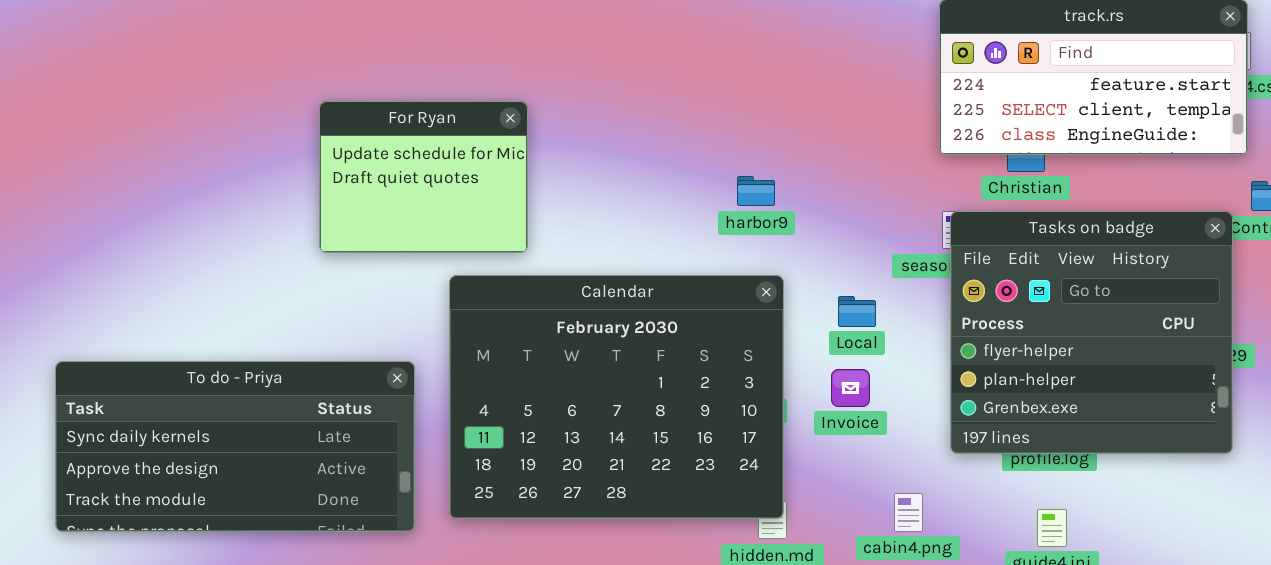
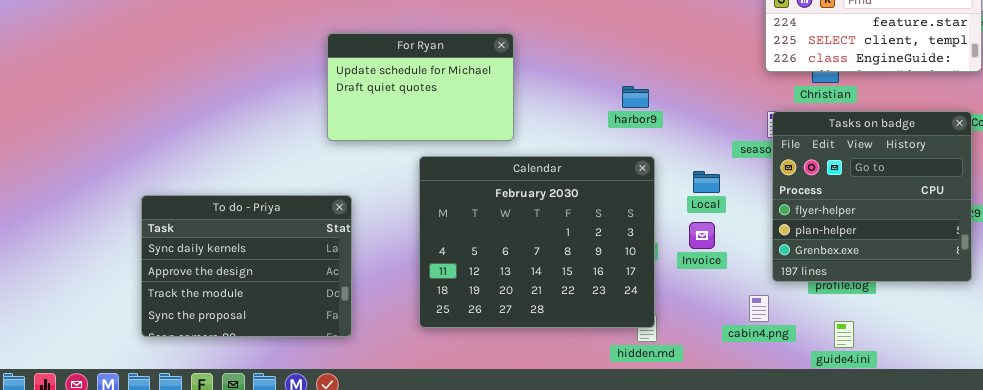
For Ryan: [319,101,528,253] -> [327,33,514,141], resized
To do - Priya: [55,361,415,532] -> [141,195,352,337], resized
cabin4.png: [894,493,923,532] -> [749,295,769,322], moved

